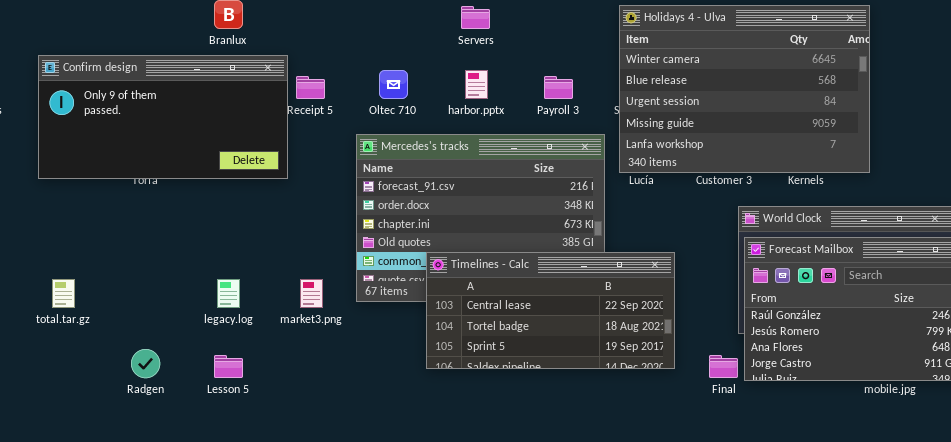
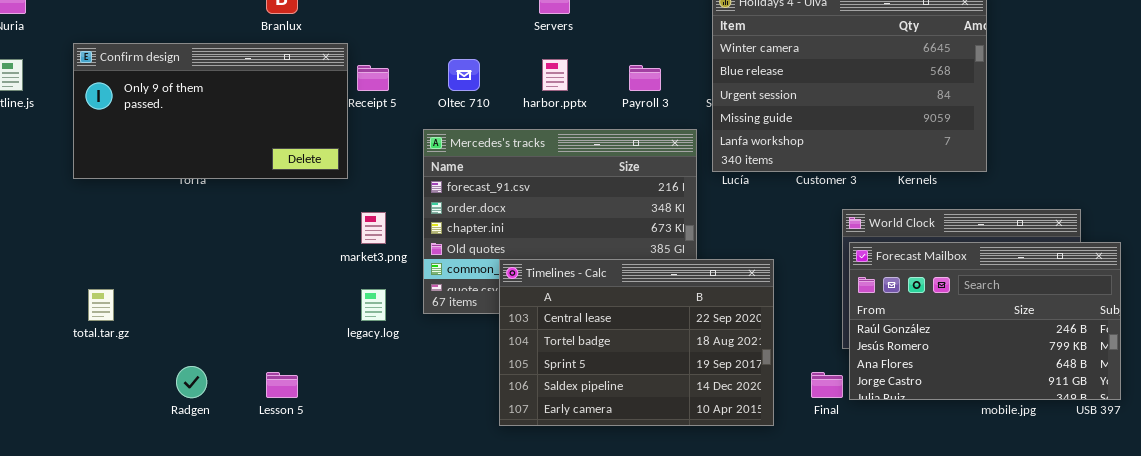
Timelines - Calc: [426,252,675,369] -> [499,259,774,426], resized
legacy.log: [217,279,240,308] -> [361,289,386,321], moved
market3.png: [300,279,323,308] -> [361,212,386,244], moved

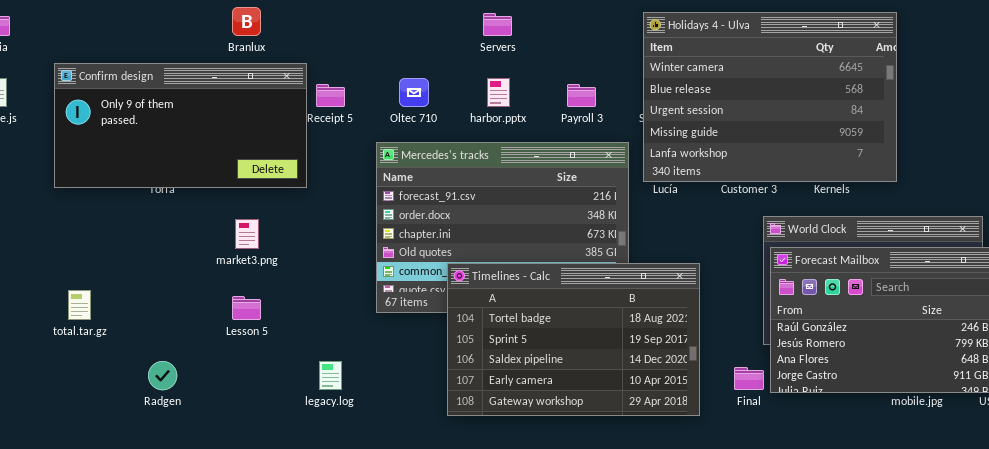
market3.png: [361,212,386,244] -> [235,219,259,249], moved
Timelines - Calc: [499,259,774,426] -> [447,263,700,416], scrolled down 1 row
legacy.log: [361,289,386,321] -> [319,361,342,390], moved
Lesson 5: [266,372,298,398] -> [232,296,261,320], moved

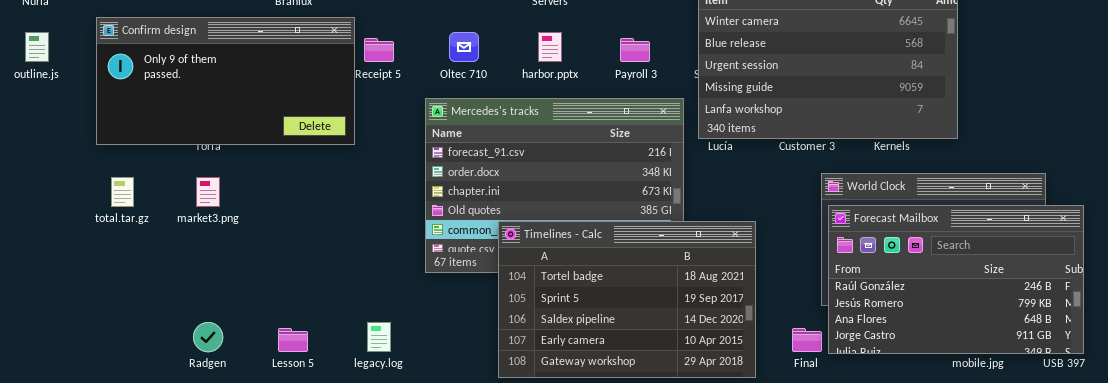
market3.png: [235,219,259,249] -> [196,177,220,207], moved
total.tar.gz: [68,290,91,320] -> [111,177,134,207], moved
Lesson 5: [232,296,261,320] -> [278,328,308,352], moved

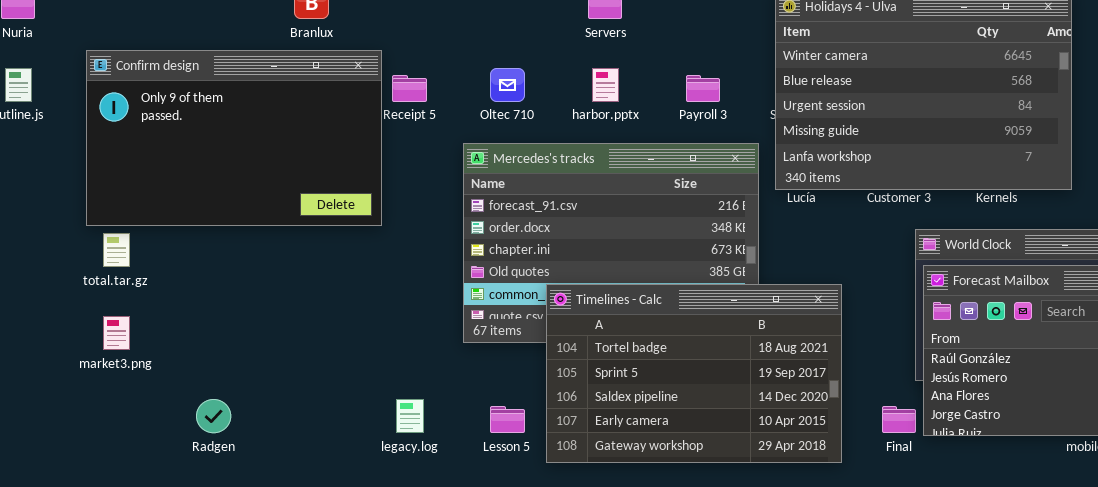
Confirm design: [96,17,355,145] -> [86,50,382,226], resized
market3.png: [196,177,220,207] -> [103,316,130,350], moved
Lesson 5: [278,328,308,352] -> [490,406,525,433], moved

